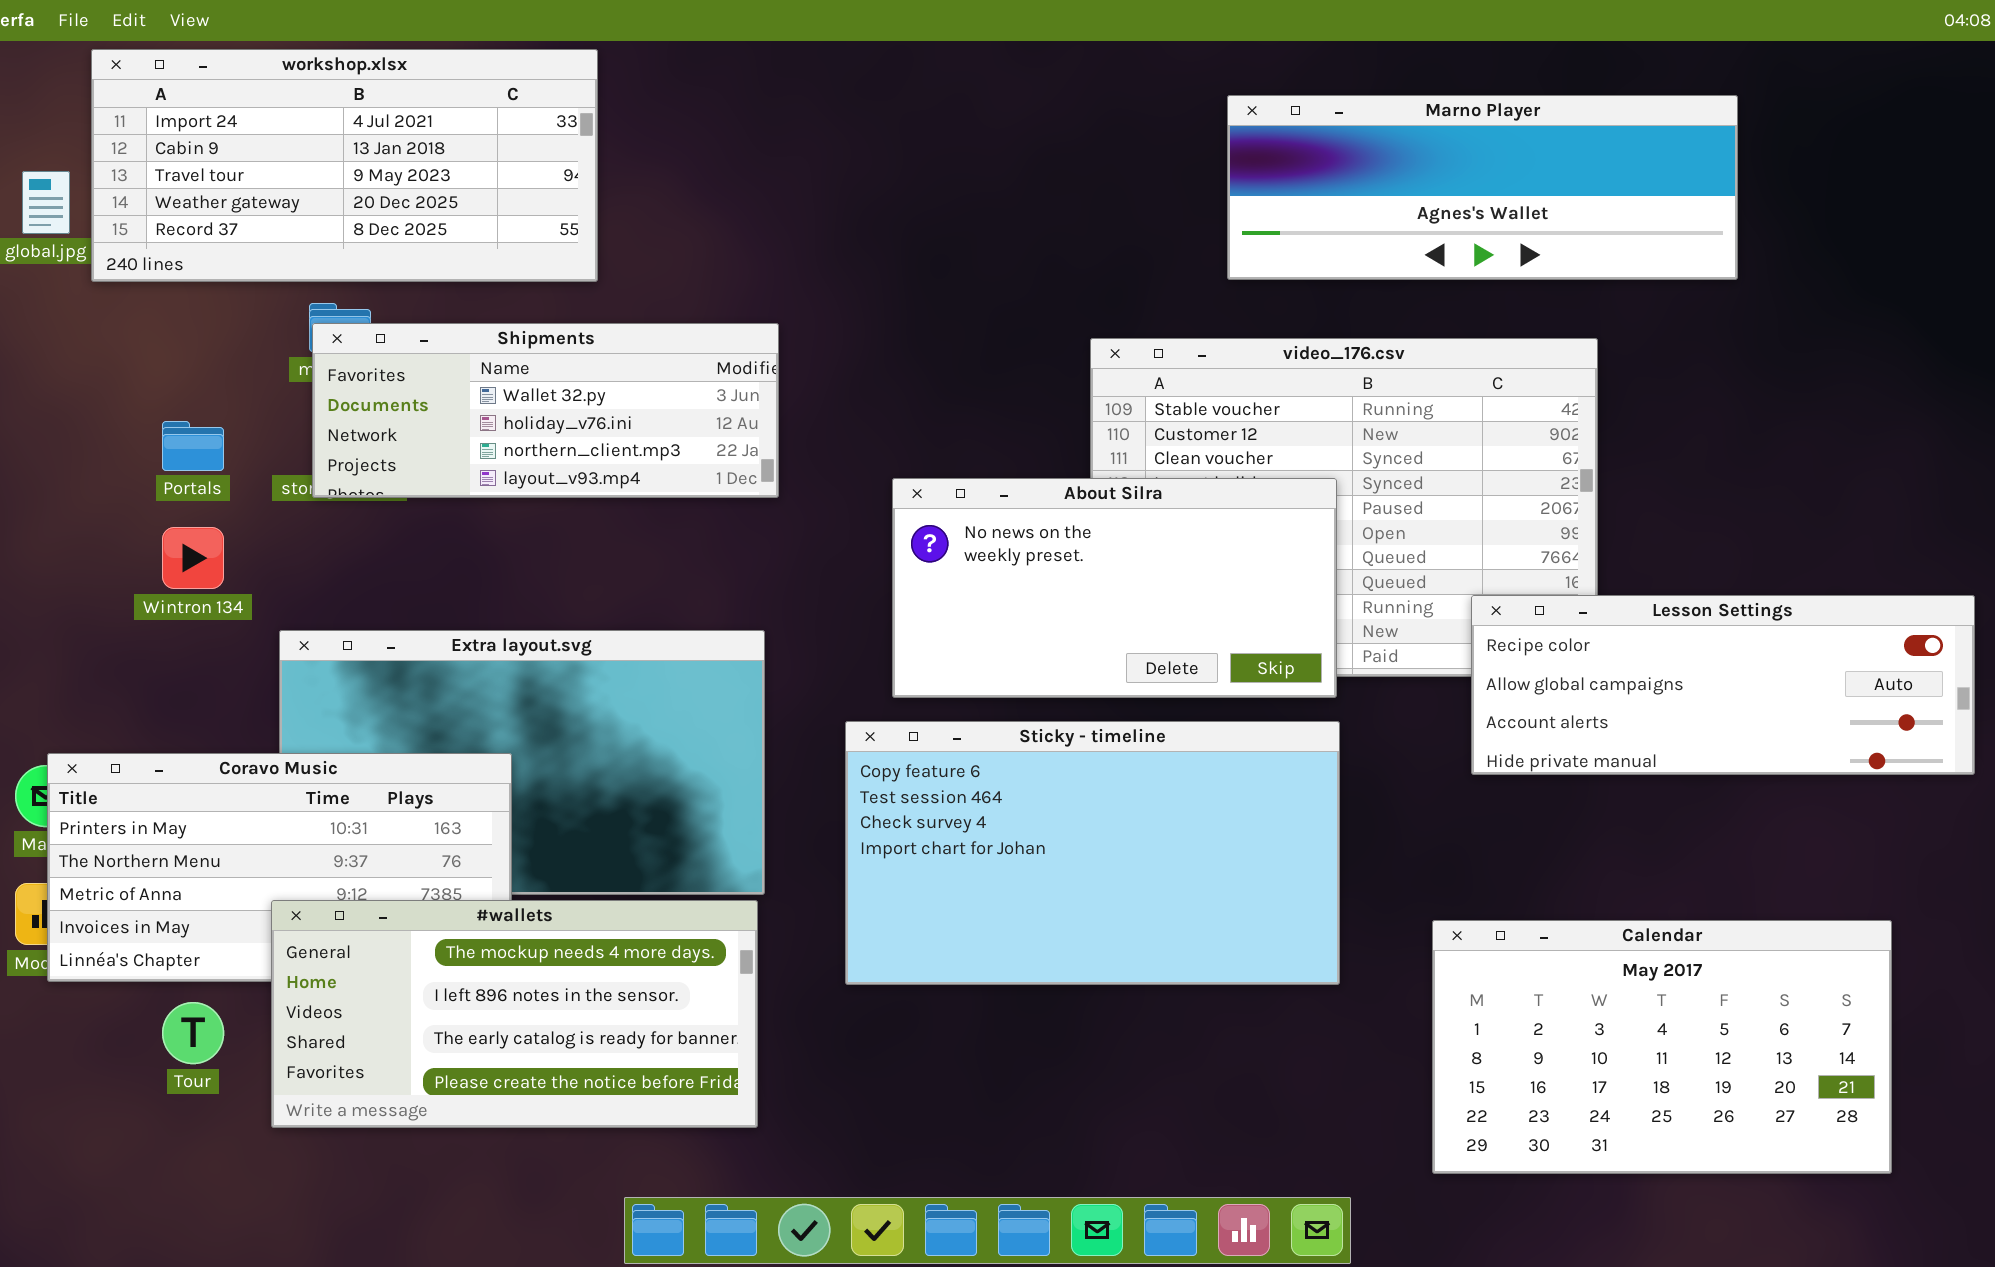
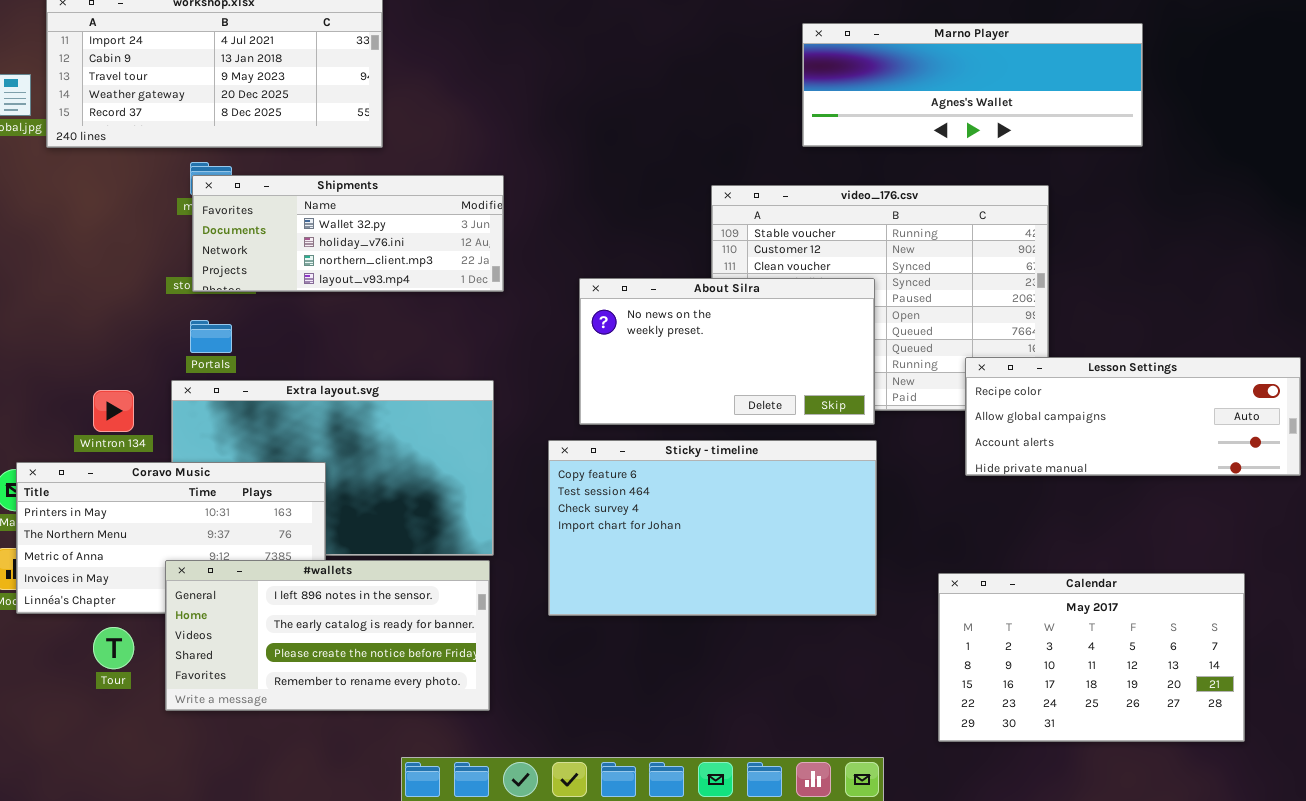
Portals: [162,421,224,471] -> [190,320,232,353], moved
Wintron 134: [162,527,224,589] -> [93,390,134,432], moved
#wallets: [271,900,758,1128] -> [165,560,490,711], scrolled down 1 row

